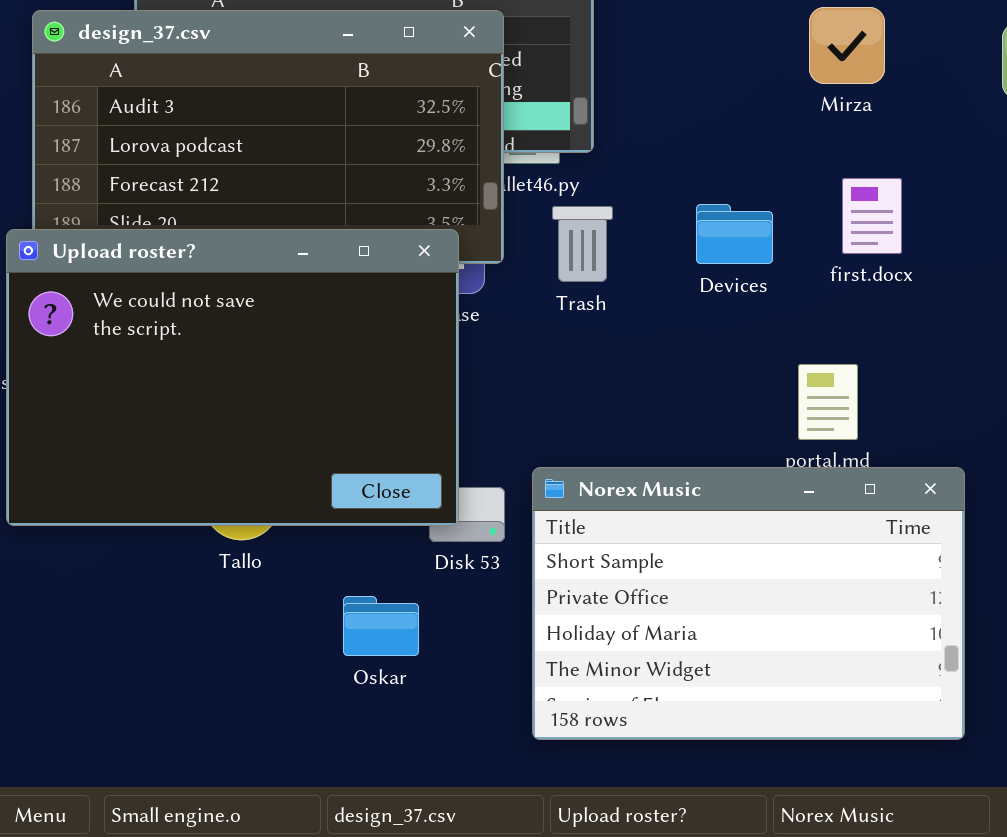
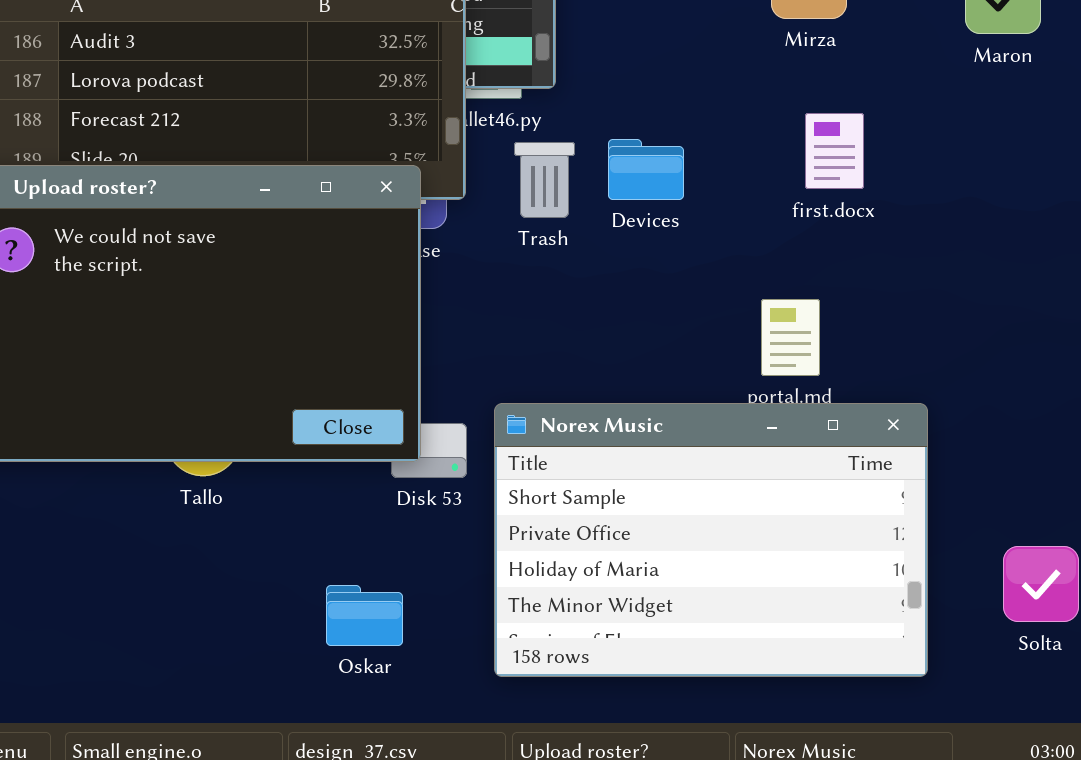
Devices: [696,204,773,264] -> [608,139,684,200], moved
Oskar: [343,596,419,656] -> [326,585,403,646], moved

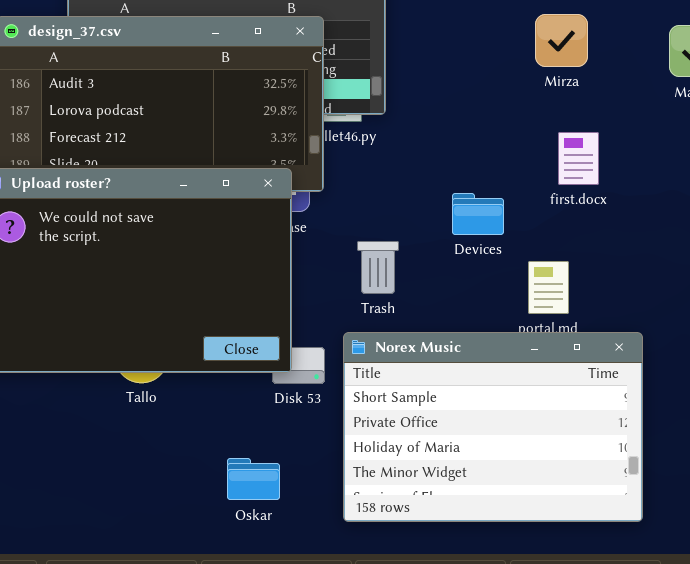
Devices: [608,139,684,200] -> [452,193,504,235], moved
Trash: [514,142,575,218] -> [357,241,399,294], moved

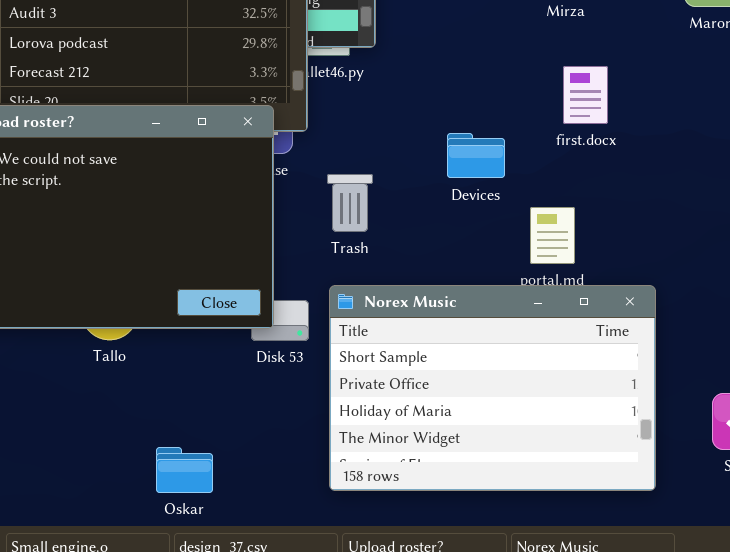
Trash: [357,241,399,294] -> [327,174,373,232], moved
Oskar: [227,458,280,500] -> [156,447,213,493], moved

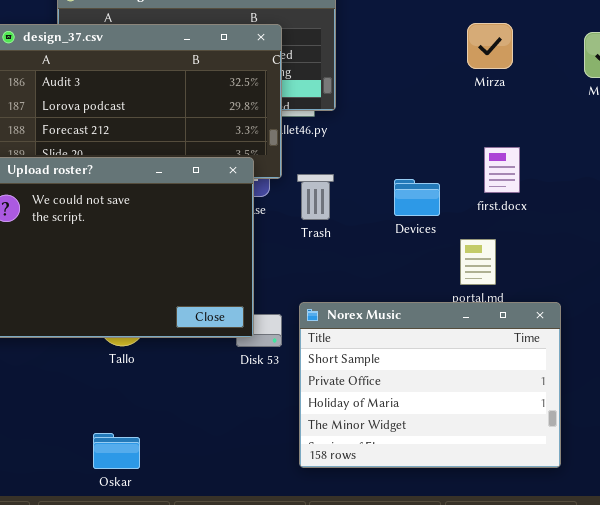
first.docx: [563,66,608,124] -> [484,147,520,193], moved
Trash: [327,174,373,232] -> [297,174,334,220], moved
Oskar: [156,447,213,493] -> [93,433,140,469], moved

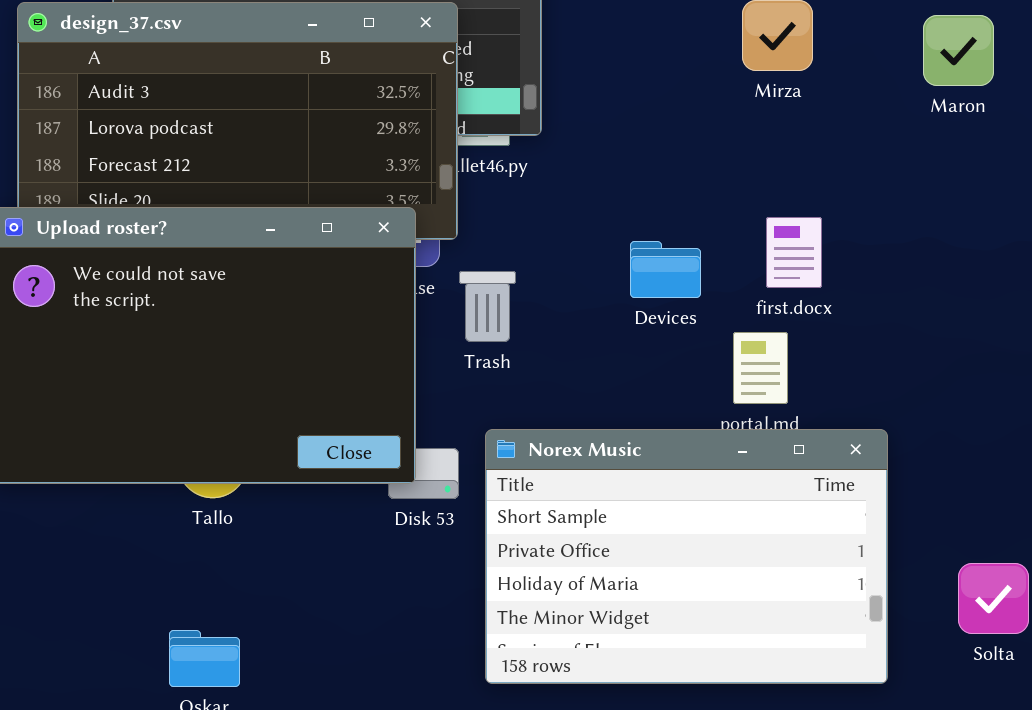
first.docx: [484,147,520,193] -> [766,217,822,288], moved
Trash: [297,174,334,220] -> [459,271,516,342], moved

